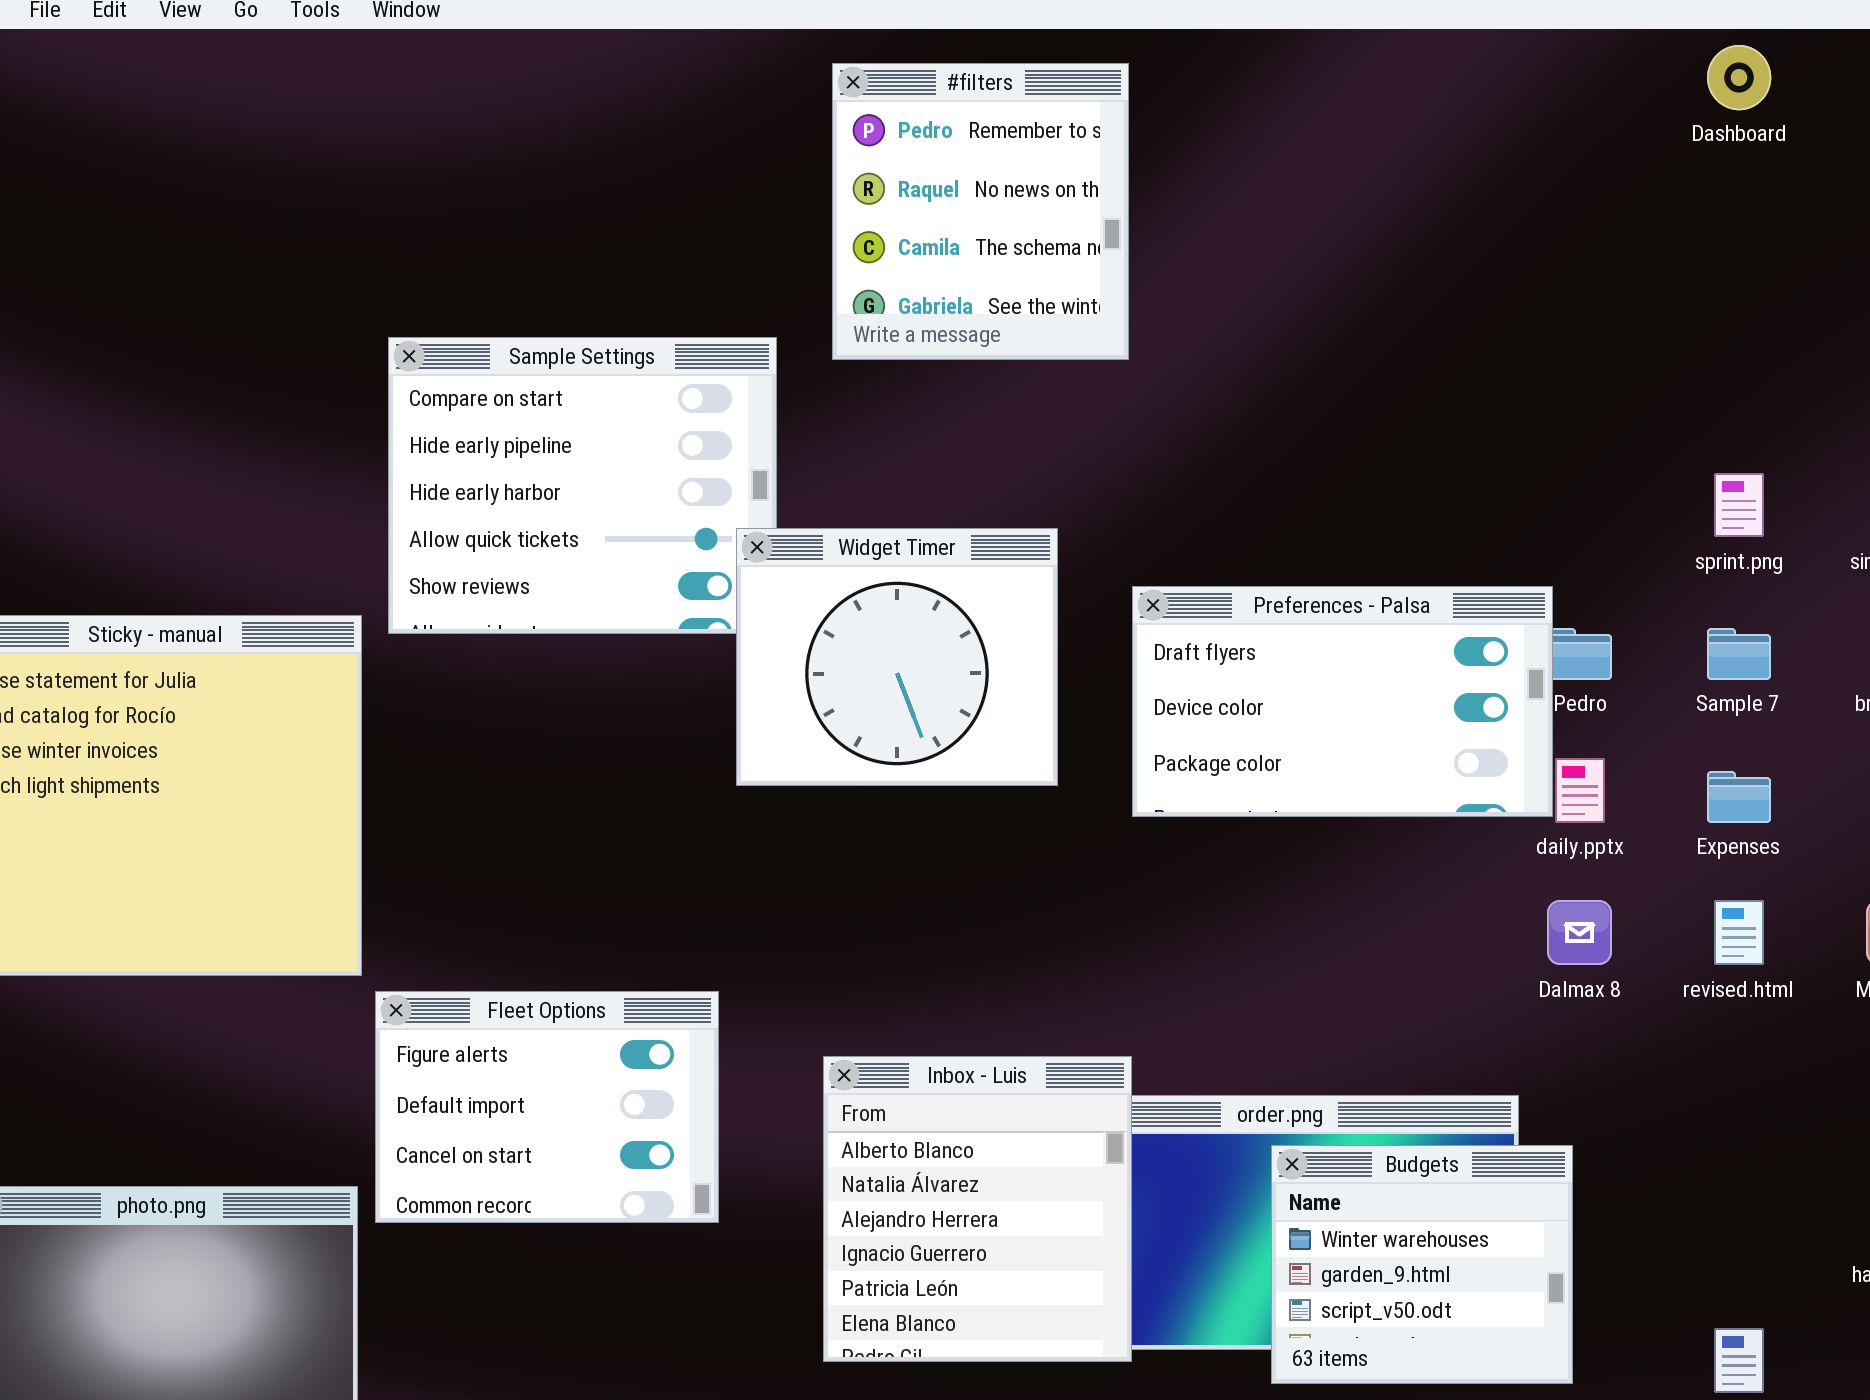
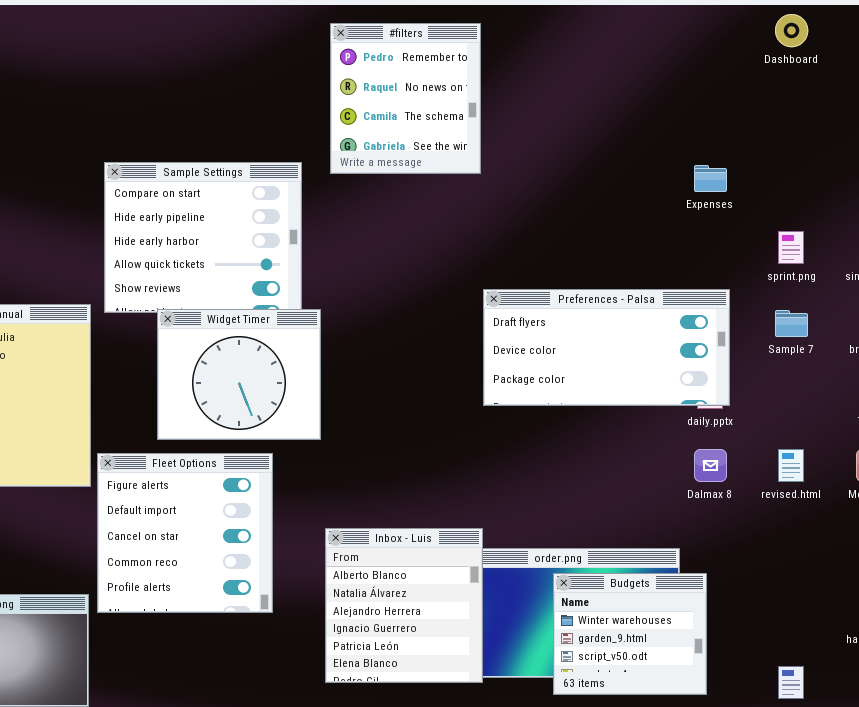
Widget Timer: [736,528,1058,786] -> [157,309,321,440], moved
Preferences - Palsa: [1132,586,1553,817] -> [483,289,730,406], resized
Expenses: [1707,771,1771,823] -> [694,165,727,192], moved
Fleet Options: [375,991,719,1223] -> [97,453,273,613], resized

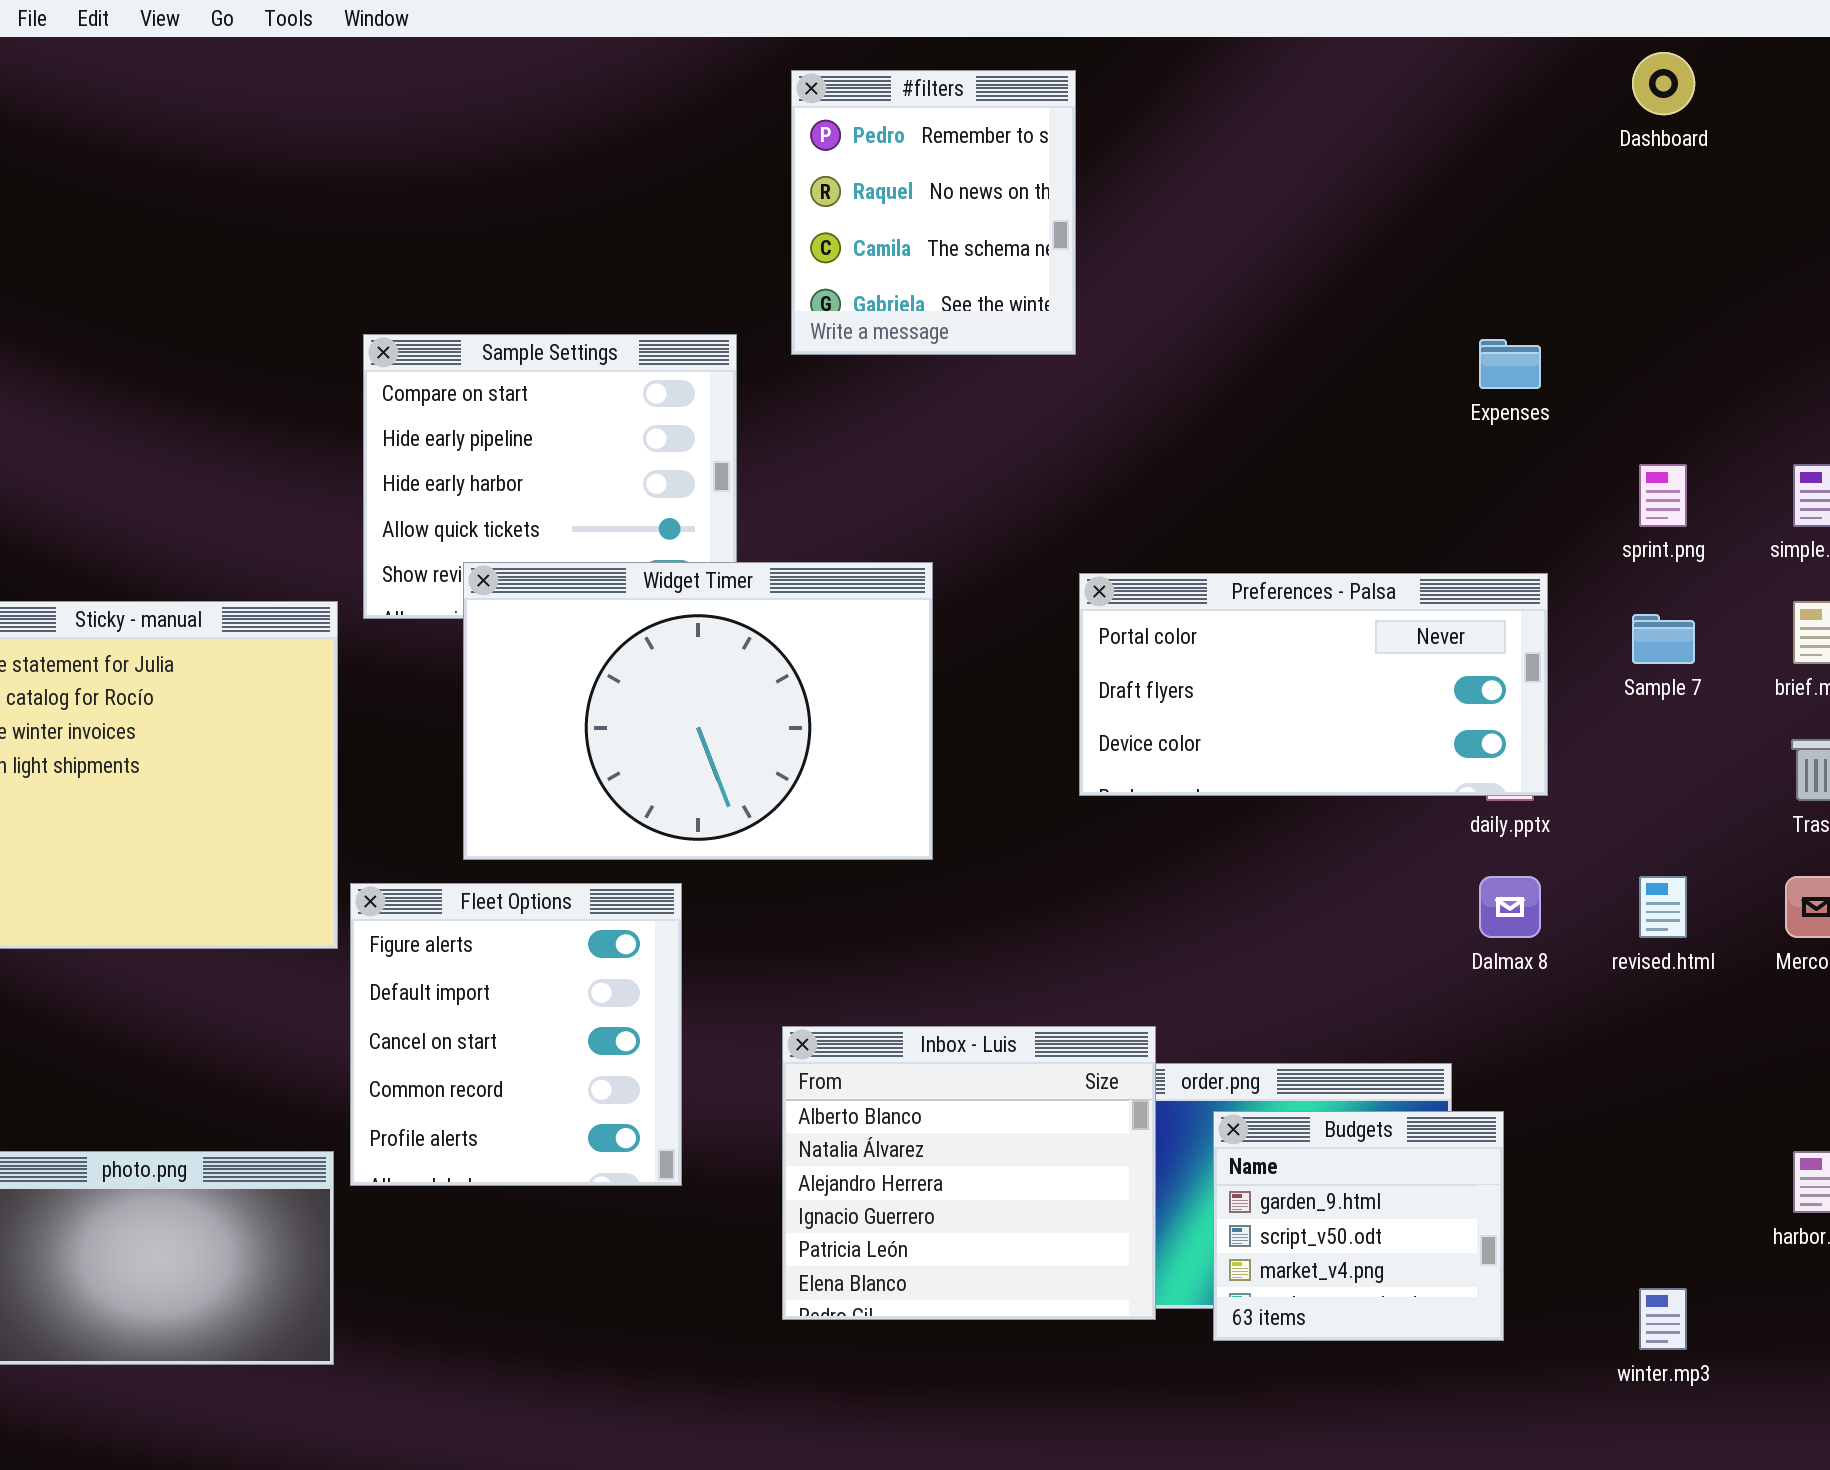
Preferences - Palsa: [483,289,730,406] -> [1079,573,1548,796], scrolled up 1 row
Widget Timer: [157,309,321,440] -> [463,562,933,860], resized
Inbox - Luis: [325,528,483,683] -> [782,1026,1156,1320], resized
Budgets: [553,573,707,695] -> [1213,1111,1504,1341], scrolled down 1 row

